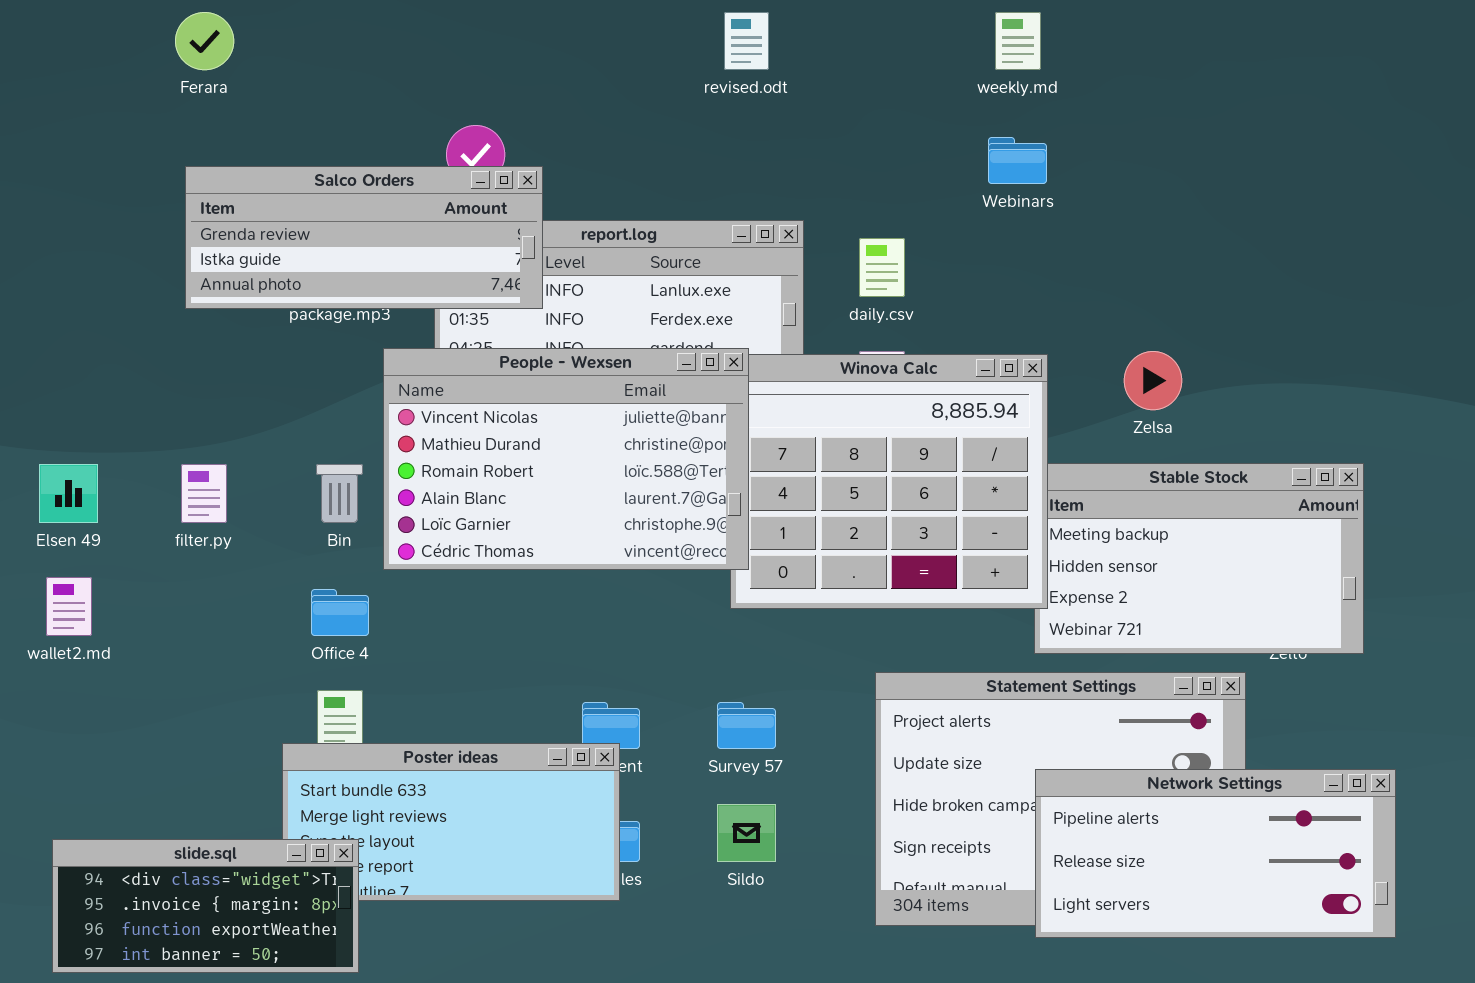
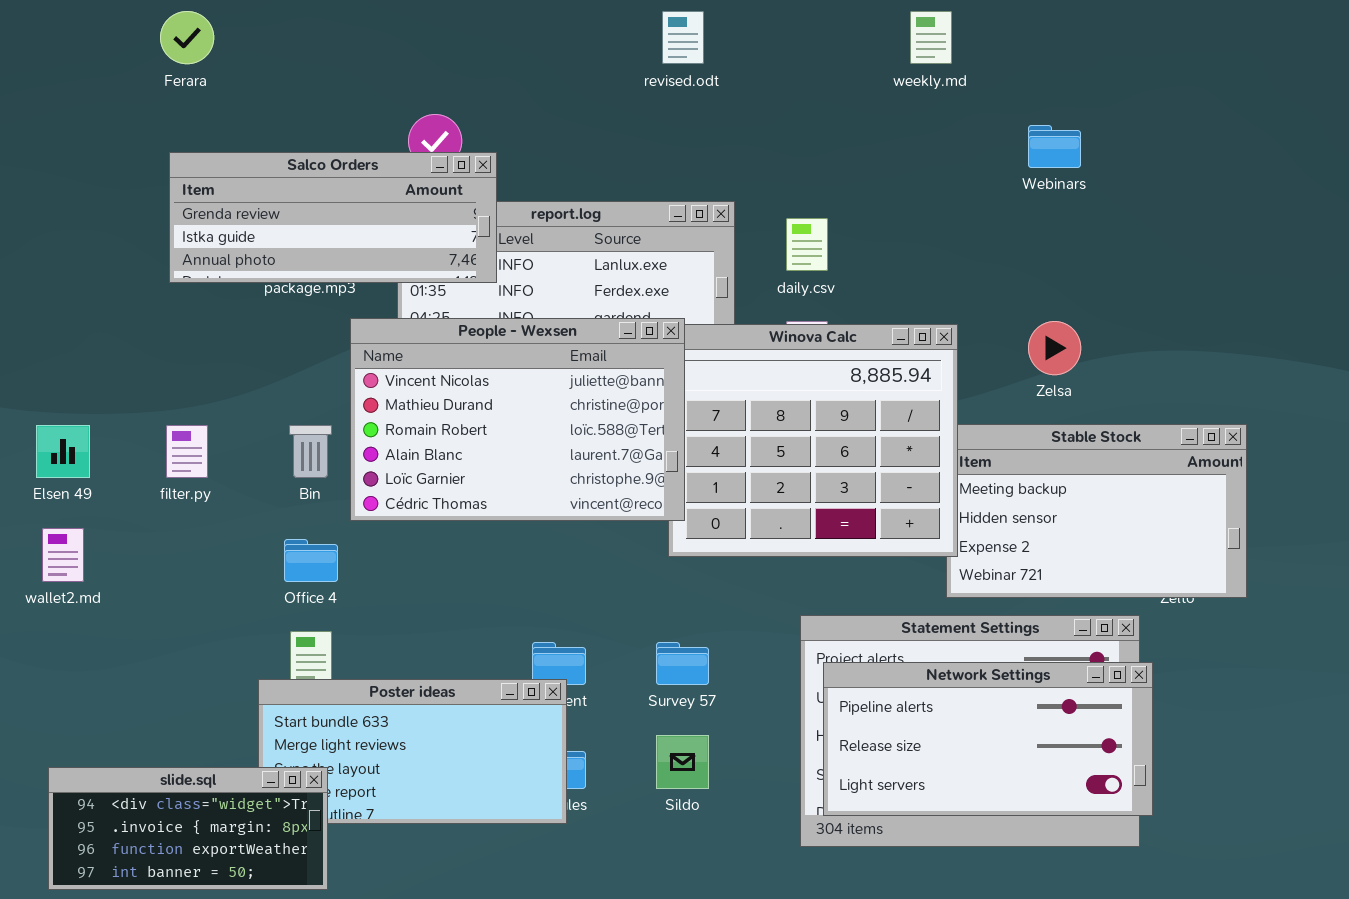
Webinars: [988,137,1047,184] -> [1028,125,1081,168], moved
Network Settings: [1035,769,1396,938] -> [823,662,1153,816], moved

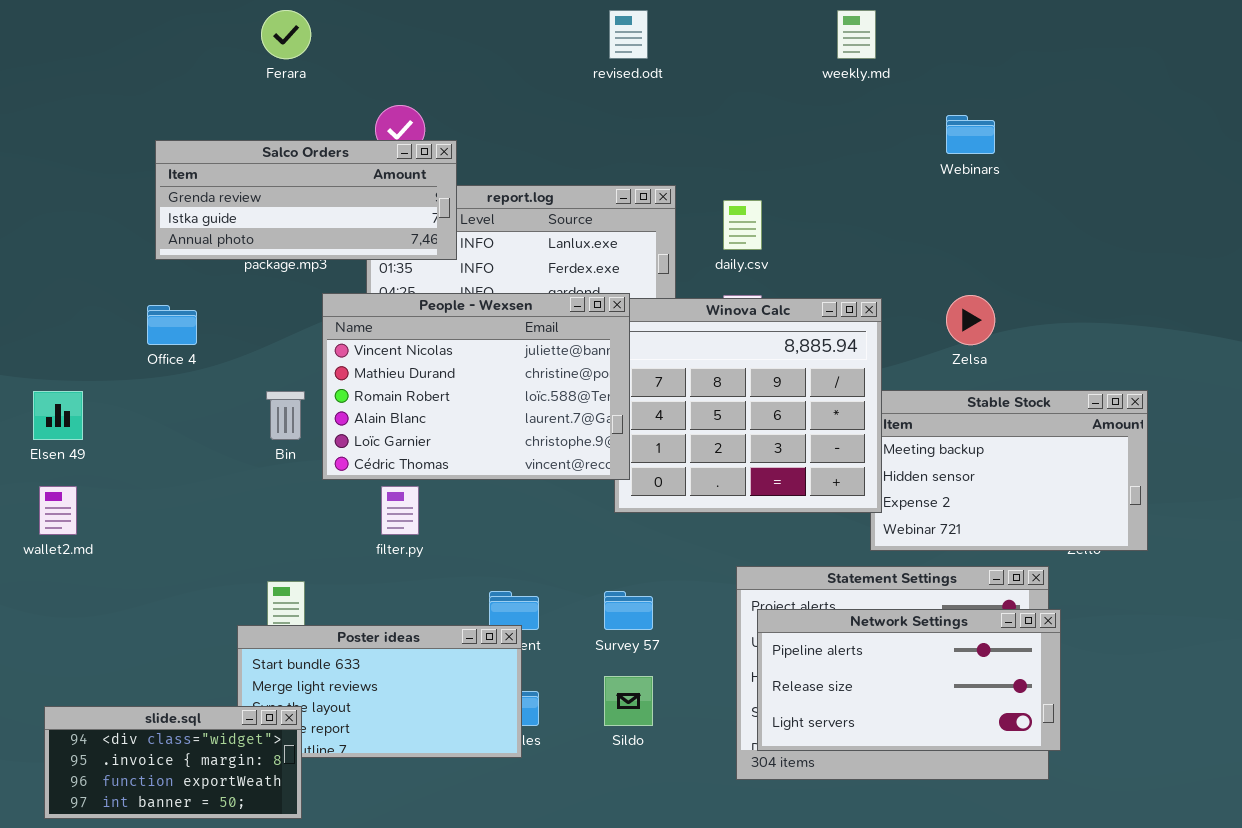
Ferara: [160,11,214,64] -> [261,10,311,59], moved
filter.py: [166,425,208,478] -> [381,486,419,535], moved
Office 4: [284,539,338,582] -> [147,305,197,345], moved

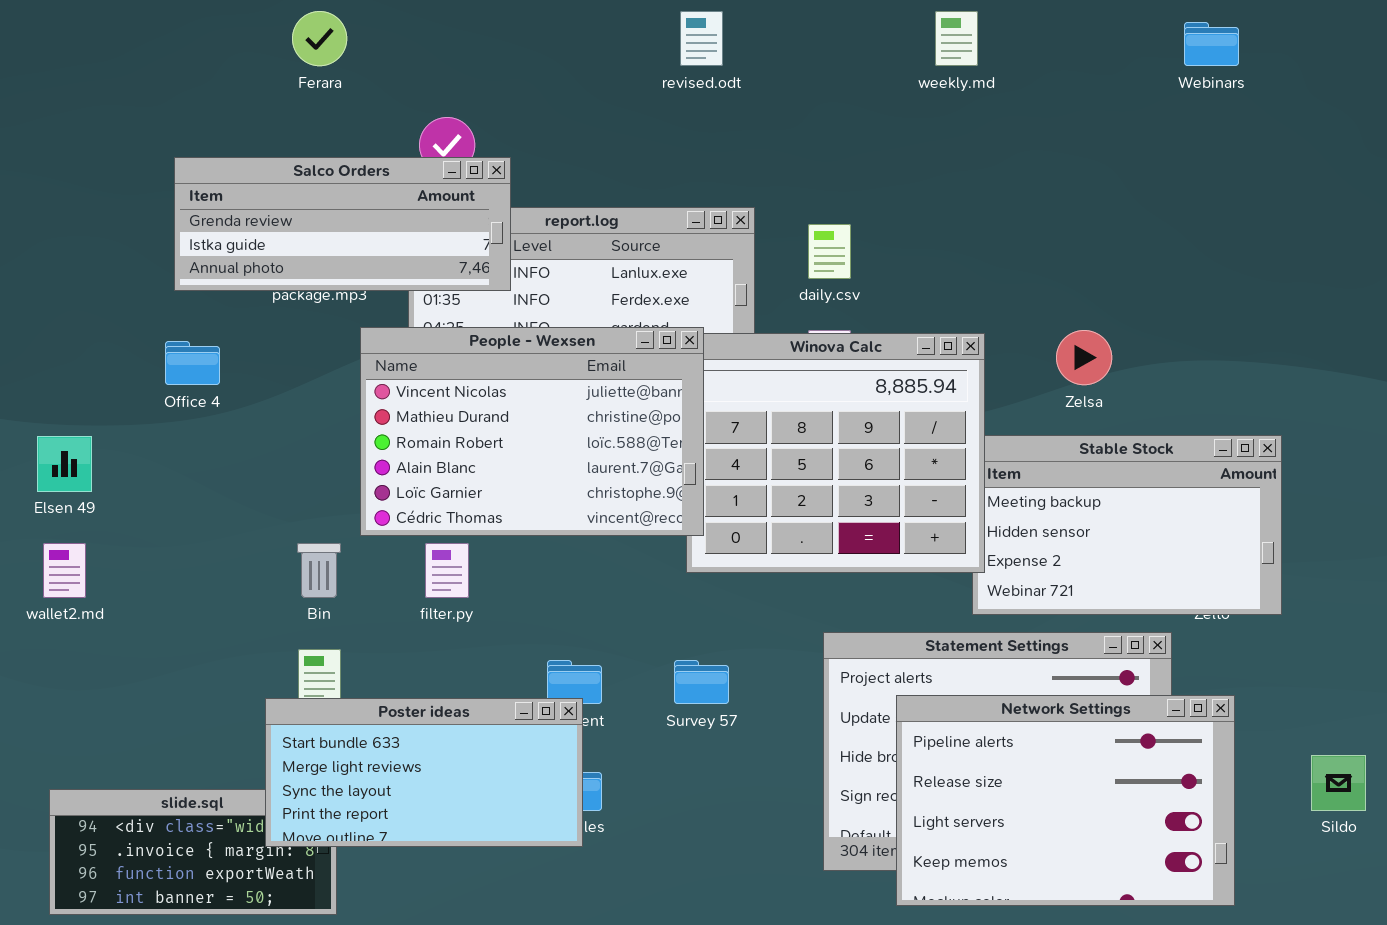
Webinars: [946,115,995,154] -> [1184,22,1239,66], moved
Bin: [266,391,305,440] -> [297,543,341,598], moved
Network Settings: [757,609,1061,751] -> [896,695,1235,906], moved, resized
Poster ideas: [237,625,522,758] -> [265,698,583,847], raised
Sildo: [604,676,653,726] -> [1311,755,1366,811], moved

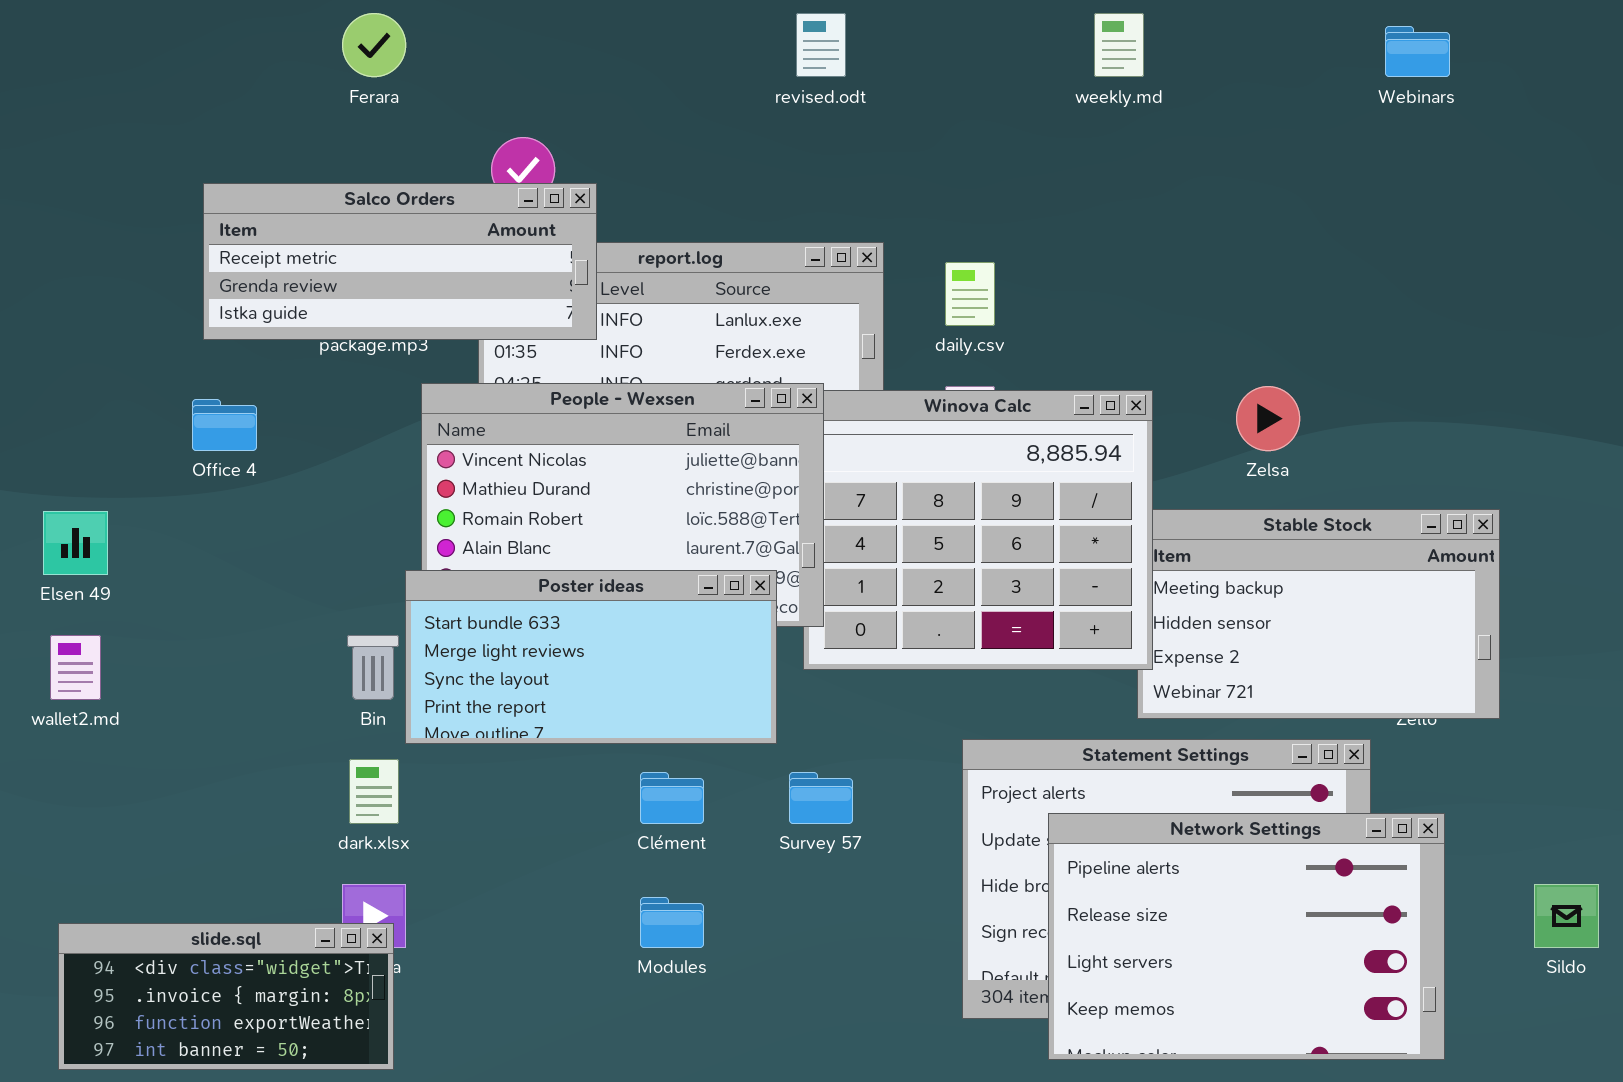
Salco Orders: [174,157,511,291] -> [203,183,597,340], scrolled up 1 row
Poster ideas: [265,698,583,847] -> [405,570,777,744], moved

